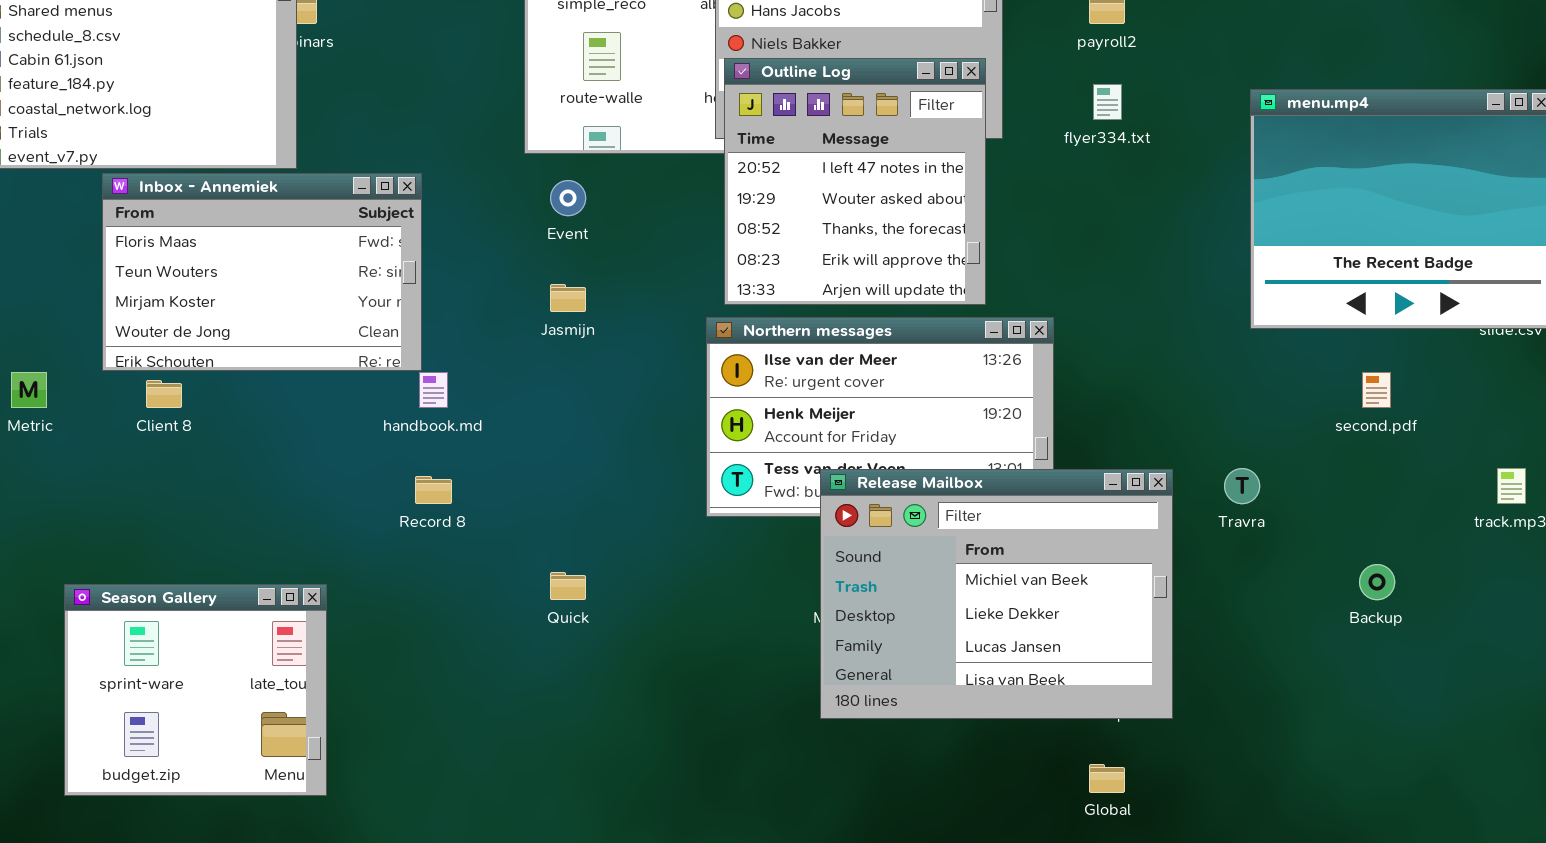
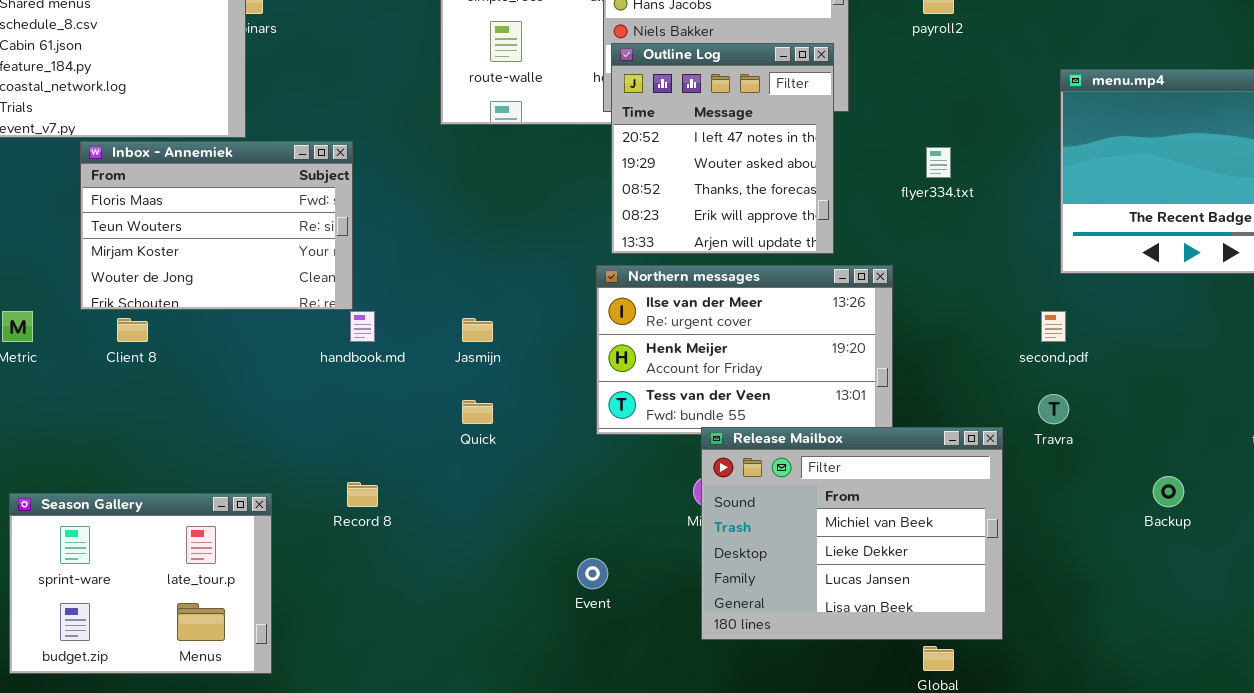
flyer334.txt: [1093,84,1122,120] -> [926,147,951,178], moved
Event: [550,180,586,216] -> [577,558,608,589], moved
Jasmijn: [550,284,586,312] -> [462,318,493,342], moved
second.pdf: [1362,372,1391,408] -> [1041,311,1066,342], moved
Release Mailbox: [820,469,1173,719] -> [701,427,1003,640], moved
Record 8: [415,476,452,504] -> [347,482,378,507], moved
Quick: [550,572,586,600] -> [462,400,493,424], moved
Season Gallery: [64,584,327,796] -> [9,493,272,674], resized

